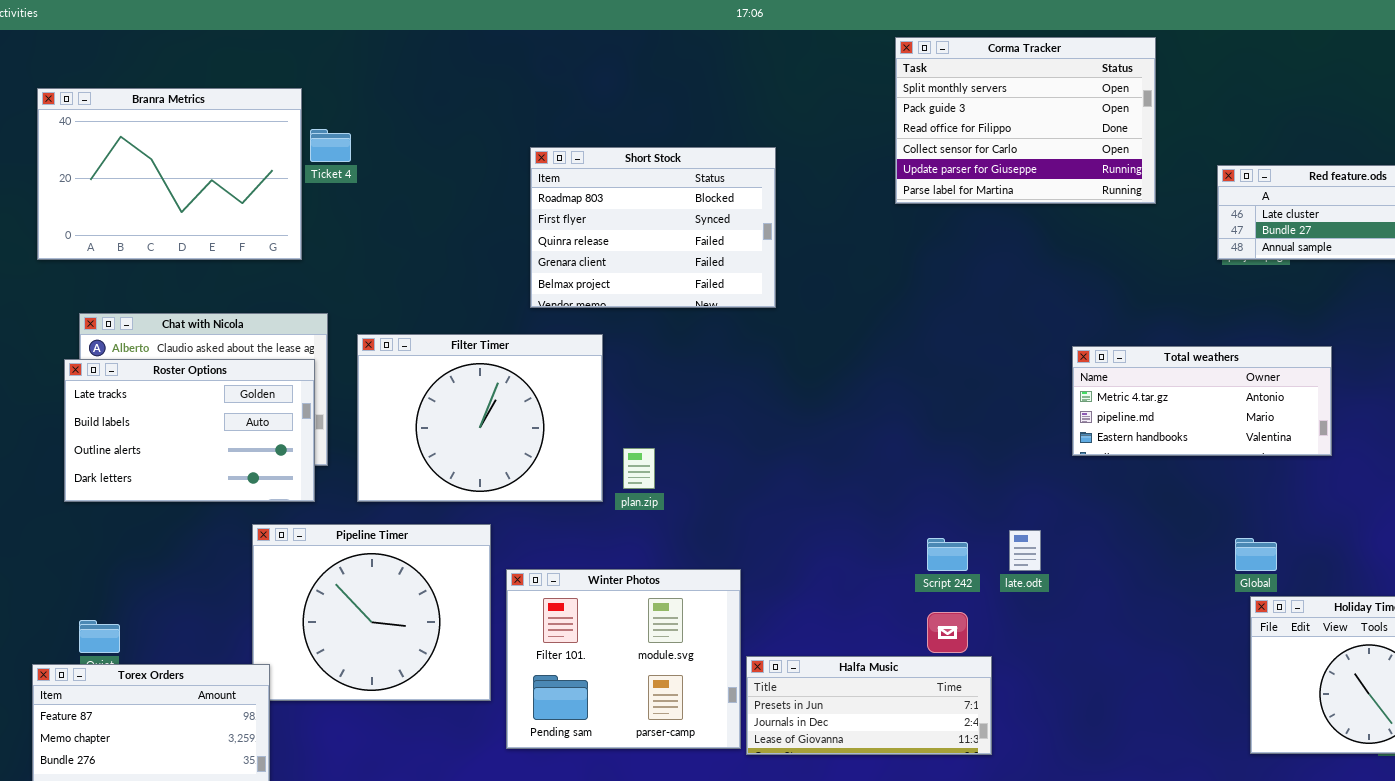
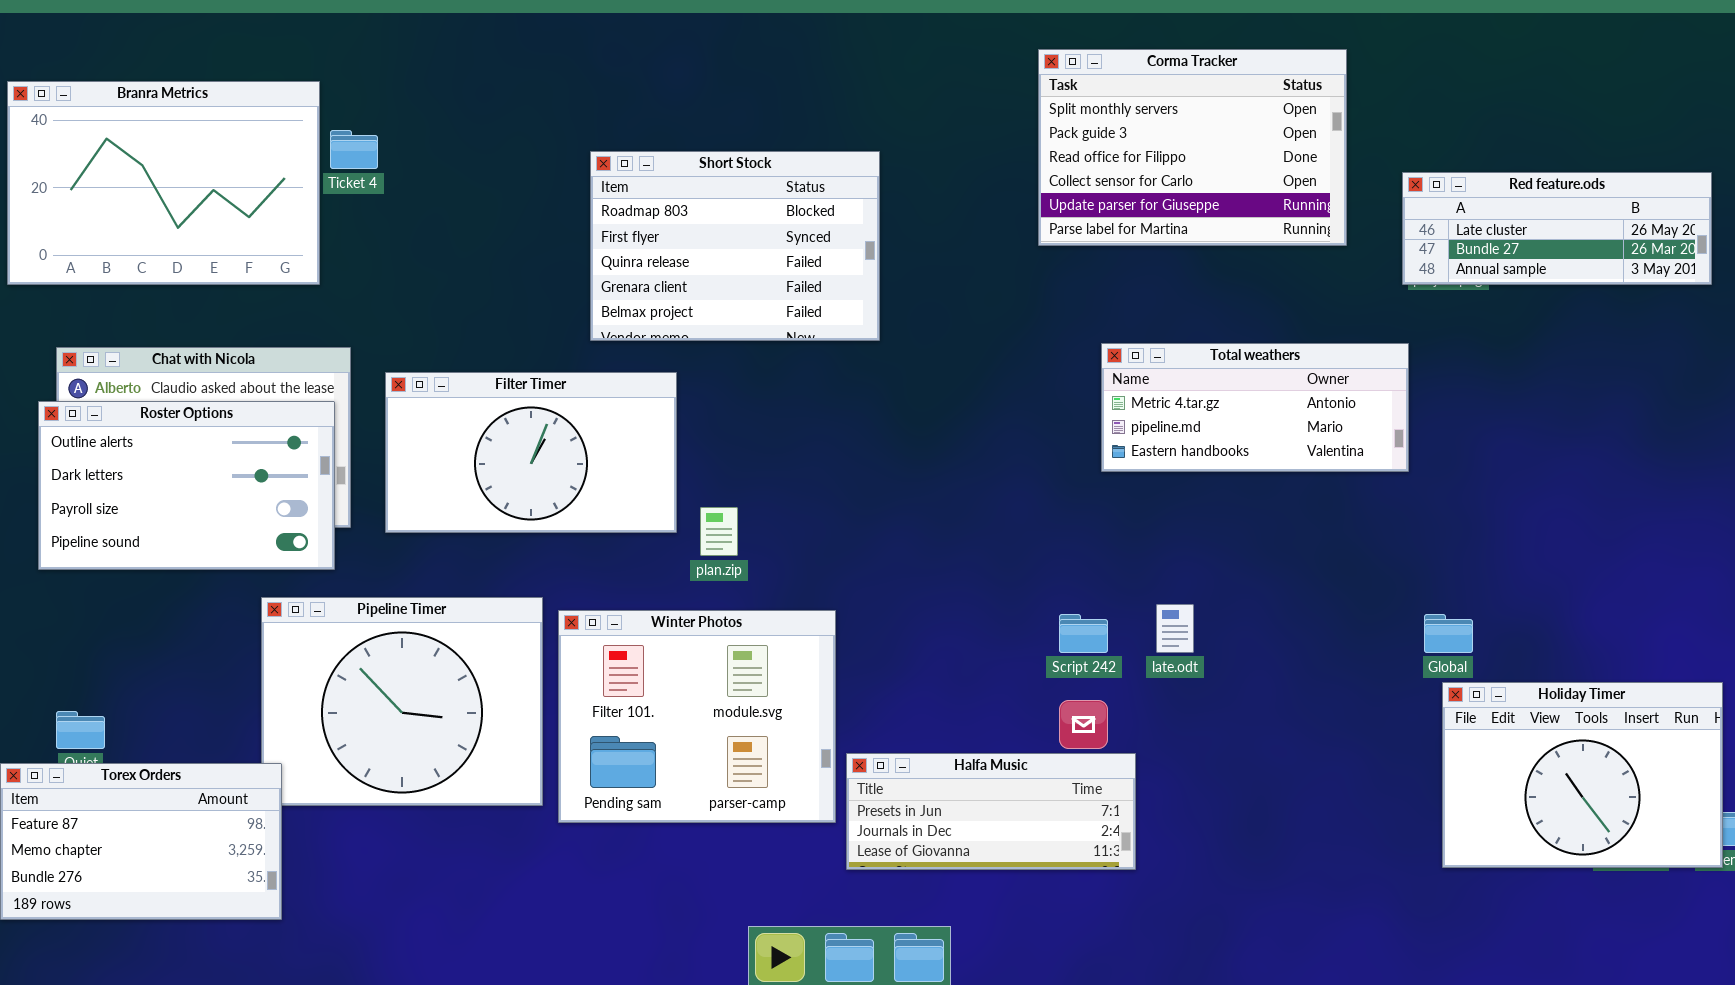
Corma Tracker: [895,37,1156,204] -> [1038,49,1347,246], moved
Filter Timer: [357,334,603,502] -> [385,372,677,533], resized
Total weathers: [1072,346,1332,456] -> [1101,343,1409,472], moved
Roster Options: [64,359,315,502] -> [38,401,335,570], scrolled down 2 rows
Winter Photos: [506,569,741,749] -> [558,610,836,823], moved

